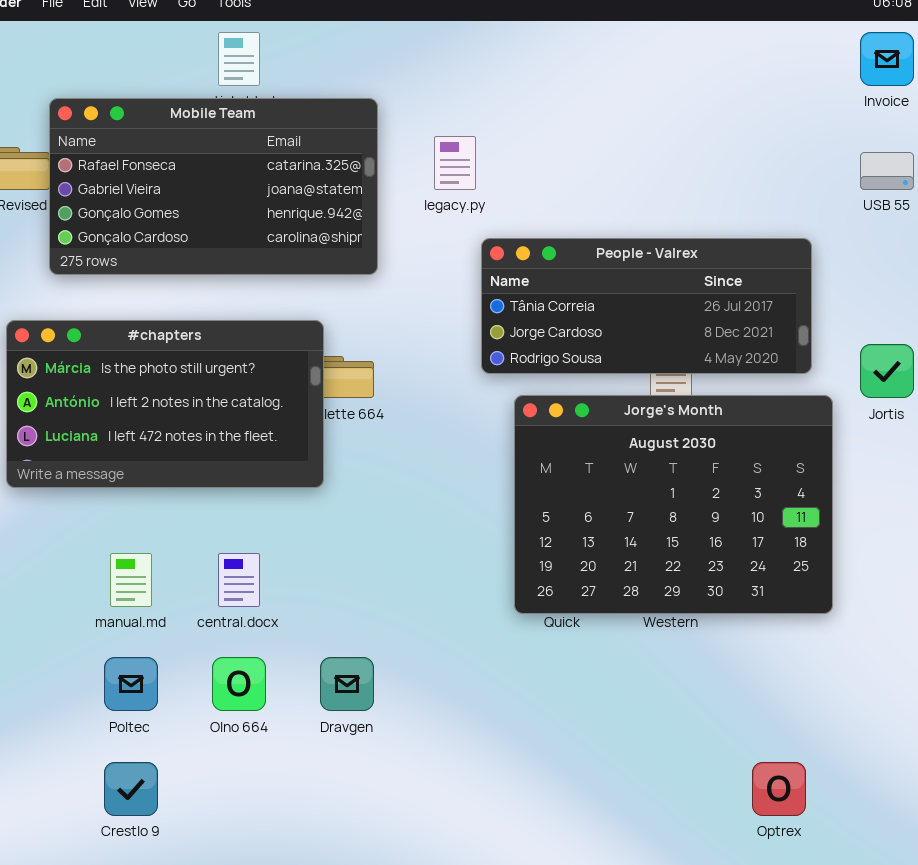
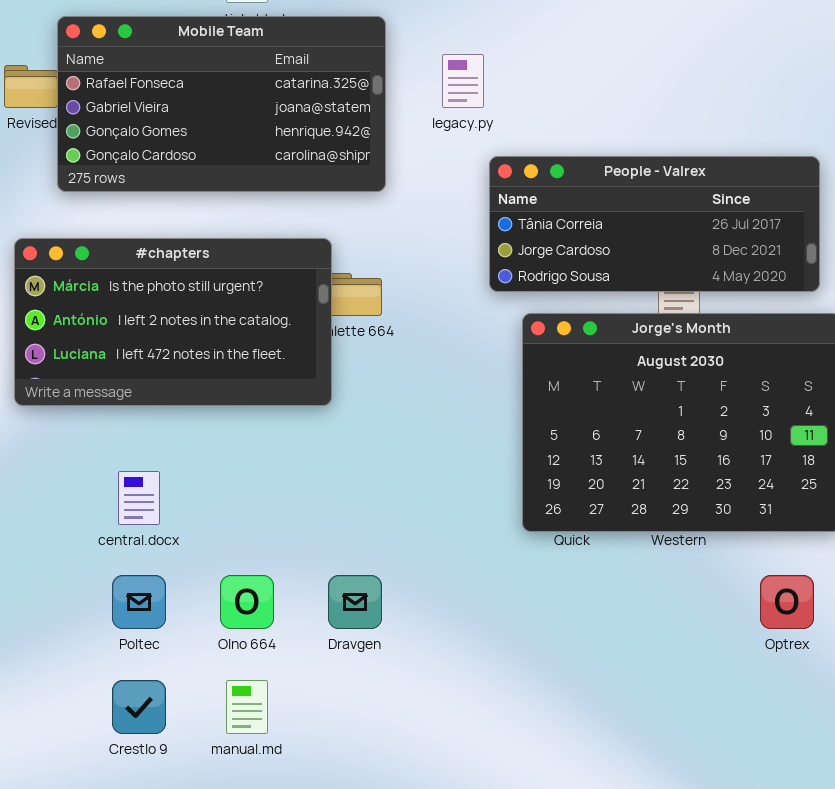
manual.md: [110,553,152,607] -> [226,680,268,734], moved
central.docx: [218,553,260,607] -> [118,471,160,525], moved
Optrex: [752,762,806,816] -> [760,575,814,629], moved

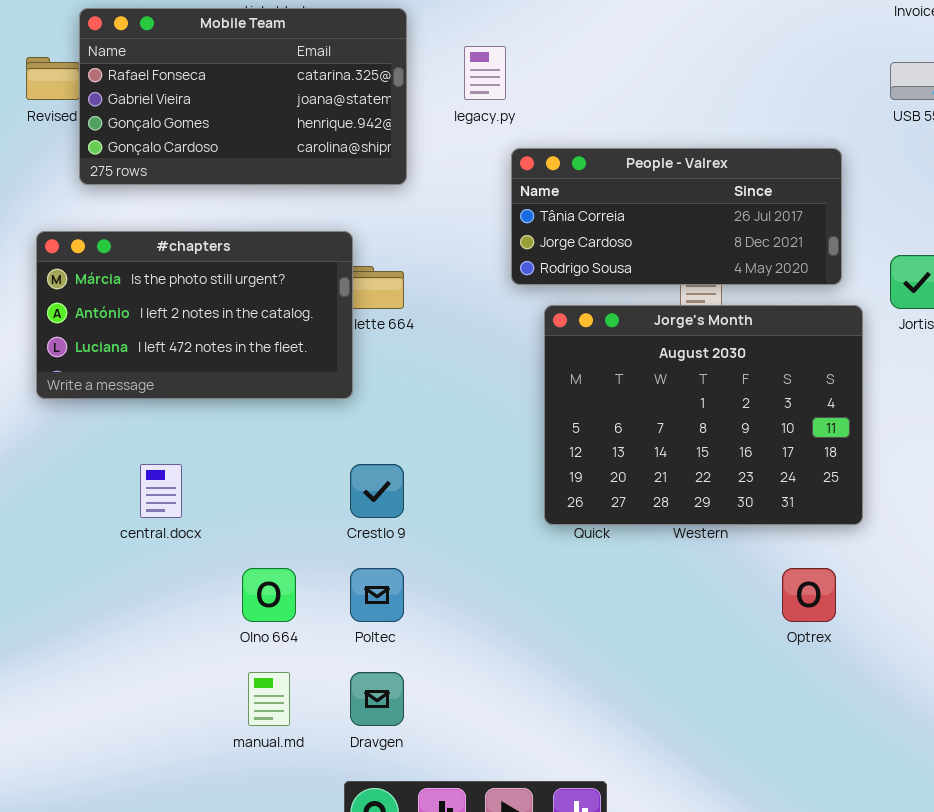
Poltec: [112,575,166,629] -> [350,568,404,622], moved
Dravgen: [328,575,382,629] -> [350,672,404,726], moved
Crestlo 9: [112,680,166,734] -> [350,464,404,518], moved

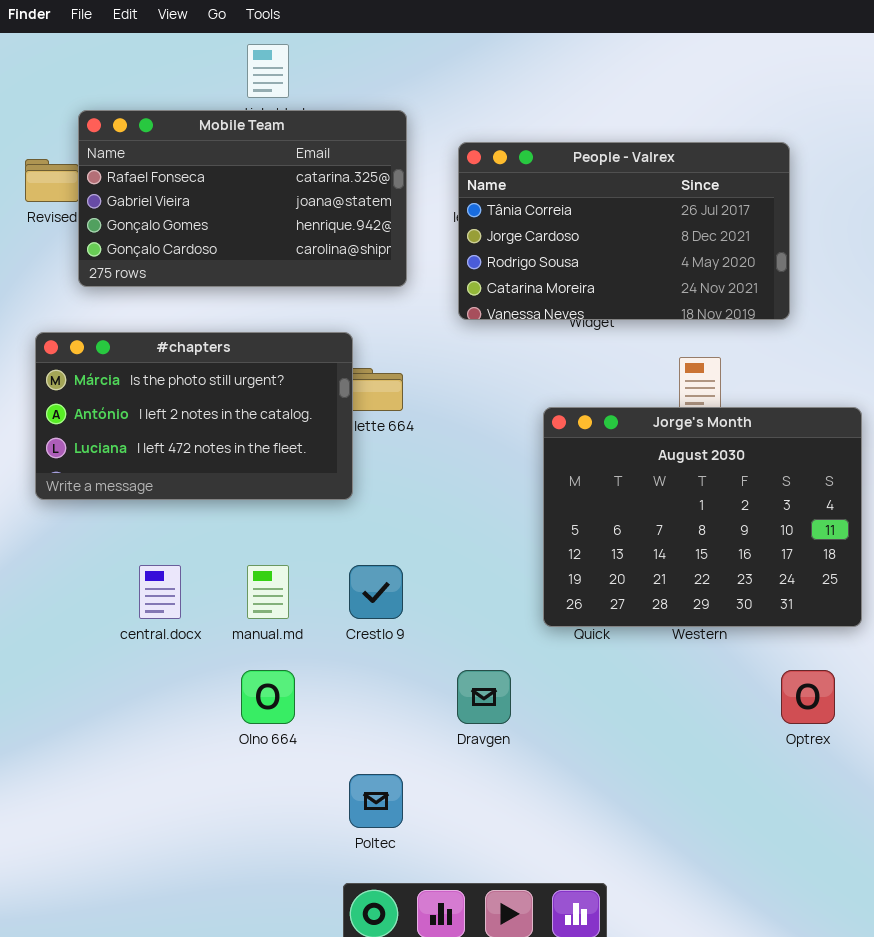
People - Valrex: [511,148,842,285] -> [458,142,790,320], moved, resized
Poltec: [350,568,404,622] -> [349,774,403,828], moved
manual.md: [248,672,290,726] -> [247,565,289,619], moved
Dravgen: [350,672,404,726] -> [457,670,511,724], moved

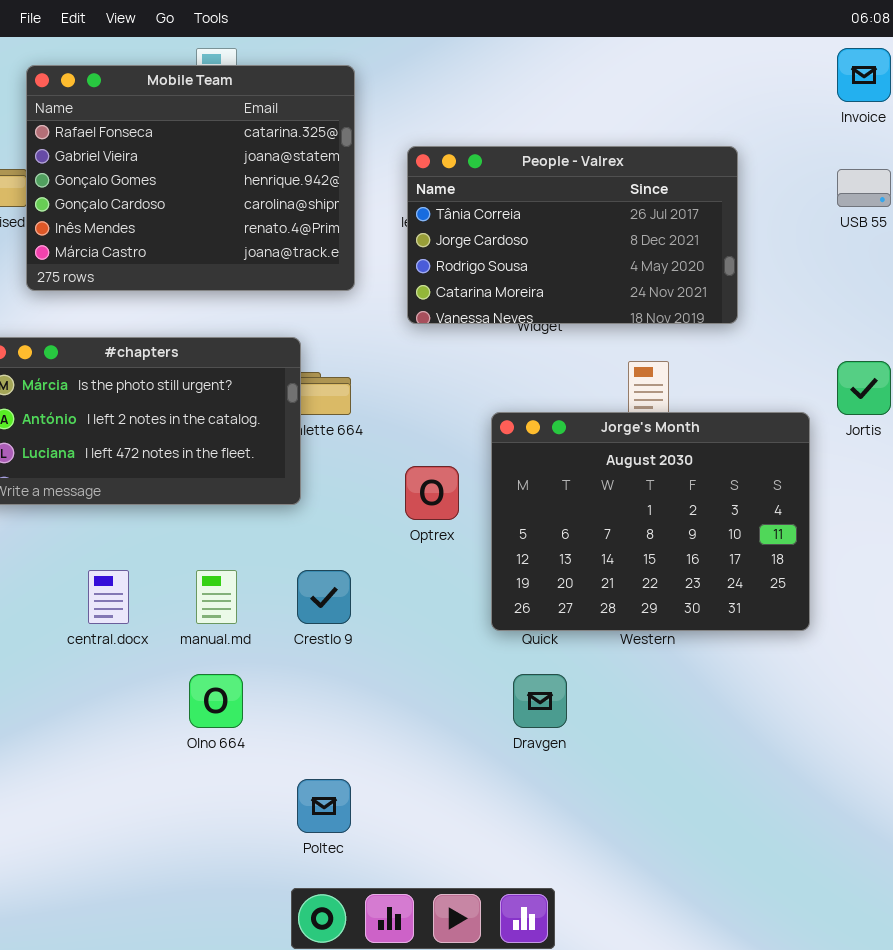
Mobile Team: [78,110,407,287] -> [26,65,355,291], resized
Dravgen: [457,670,511,724] -> [513,674,567,728], moved
Optrex: [781,670,835,724] -> [405,466,459,520], moved

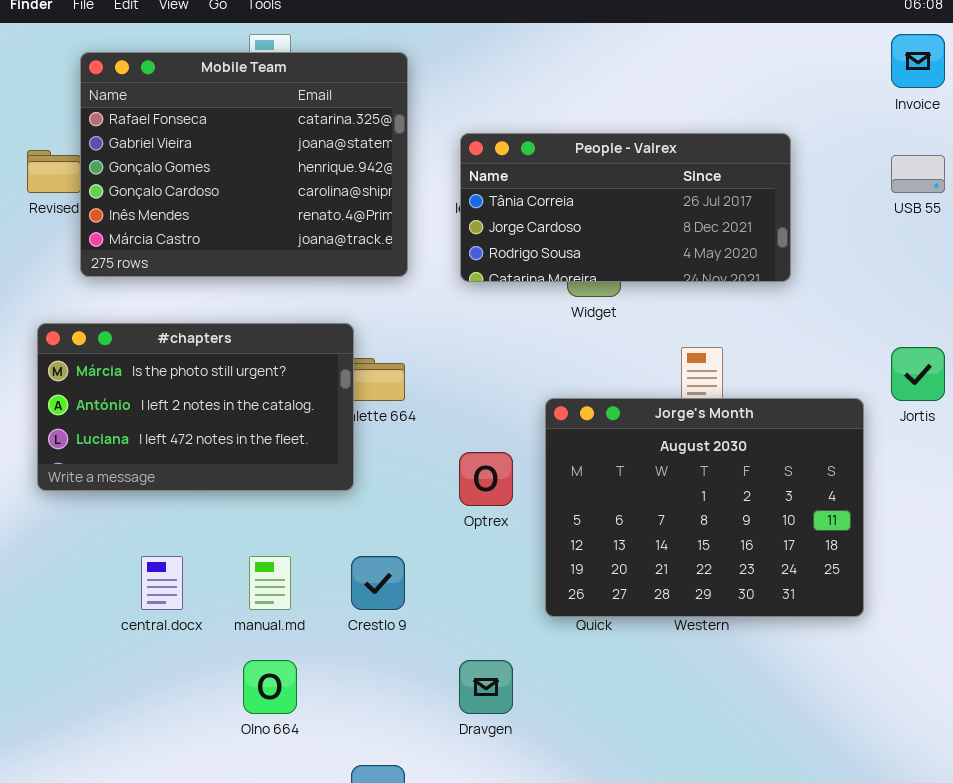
People - Valrex: [407,146,738,324] -> [460,133,791,282], resized
Dravgen: [513,674,567,728] -> [459,660,513,714], moved

